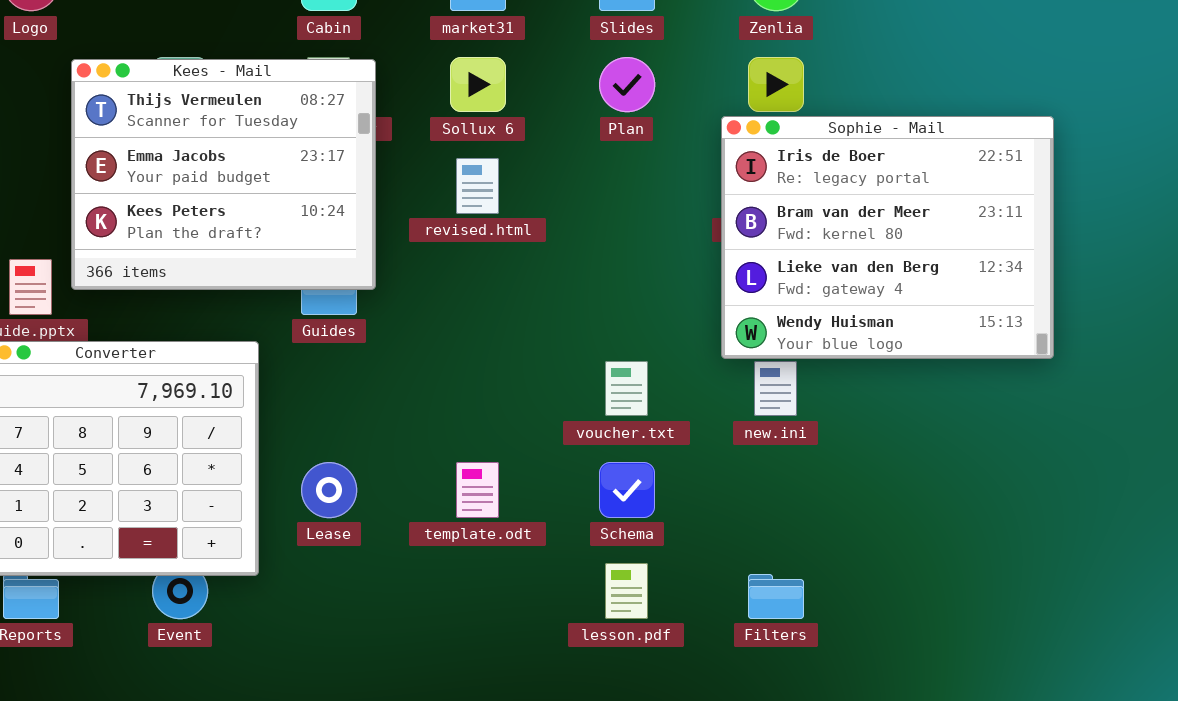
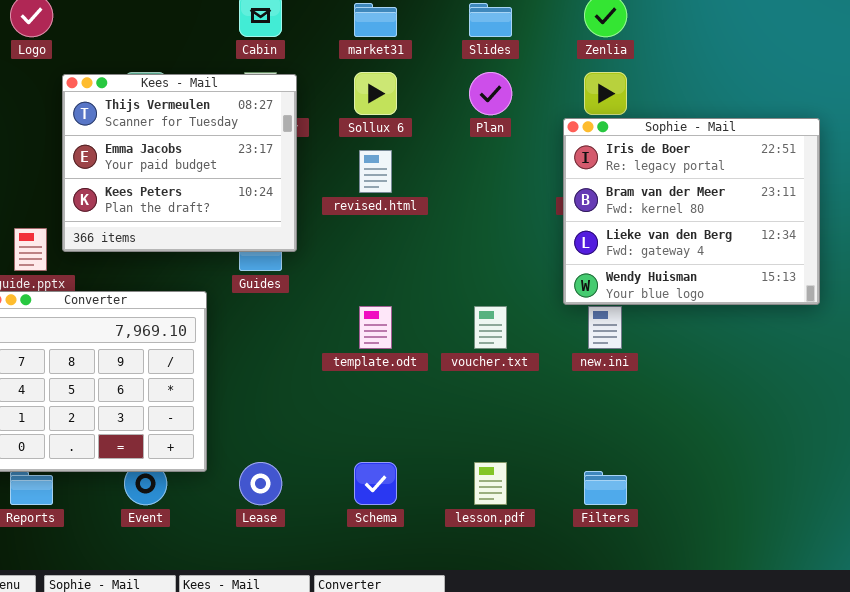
Lease: [301,462,357,518] -> [239,462,282,505], moved
template.odt: [456,462,499,518] -> [359,306,392,349], moved
Schema: [599,462,655,518] -> [354,462,397,505], moved

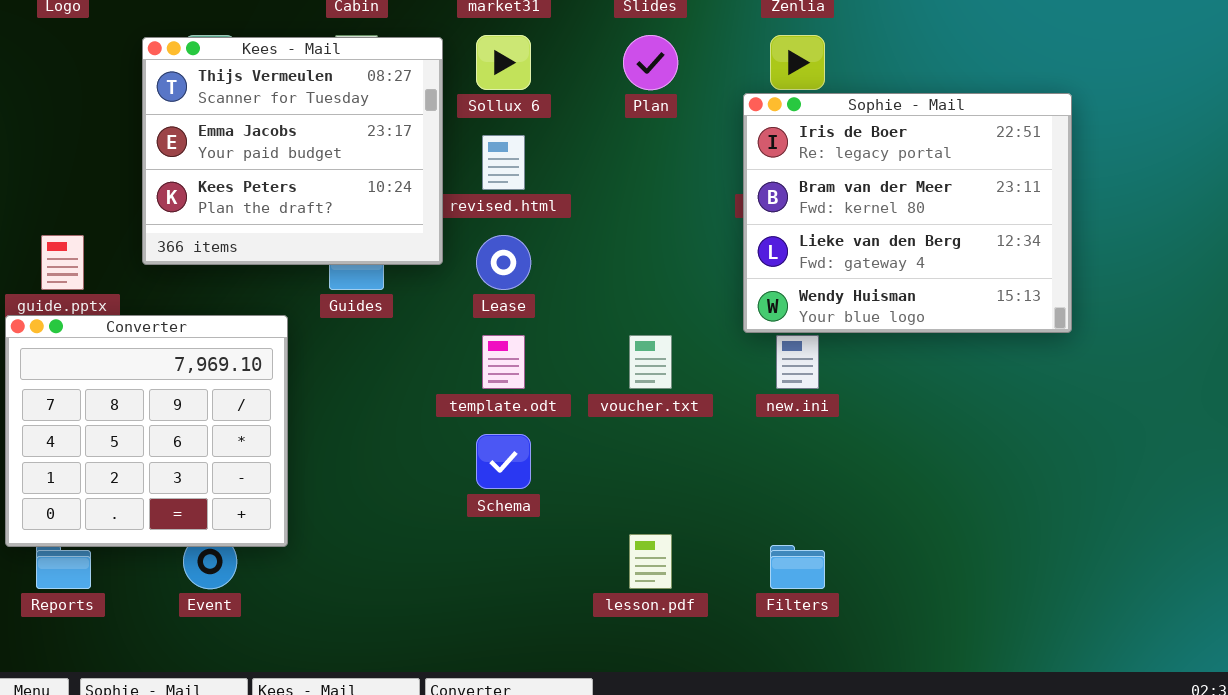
Kees - Mail: [62,74,297,252] -> [142,37,443,265], moved
Lease: [239,462,282,505] -> [476,235,531,290], moved
Schema: [354,462,397,505] -> [476,434,531,489], moved

